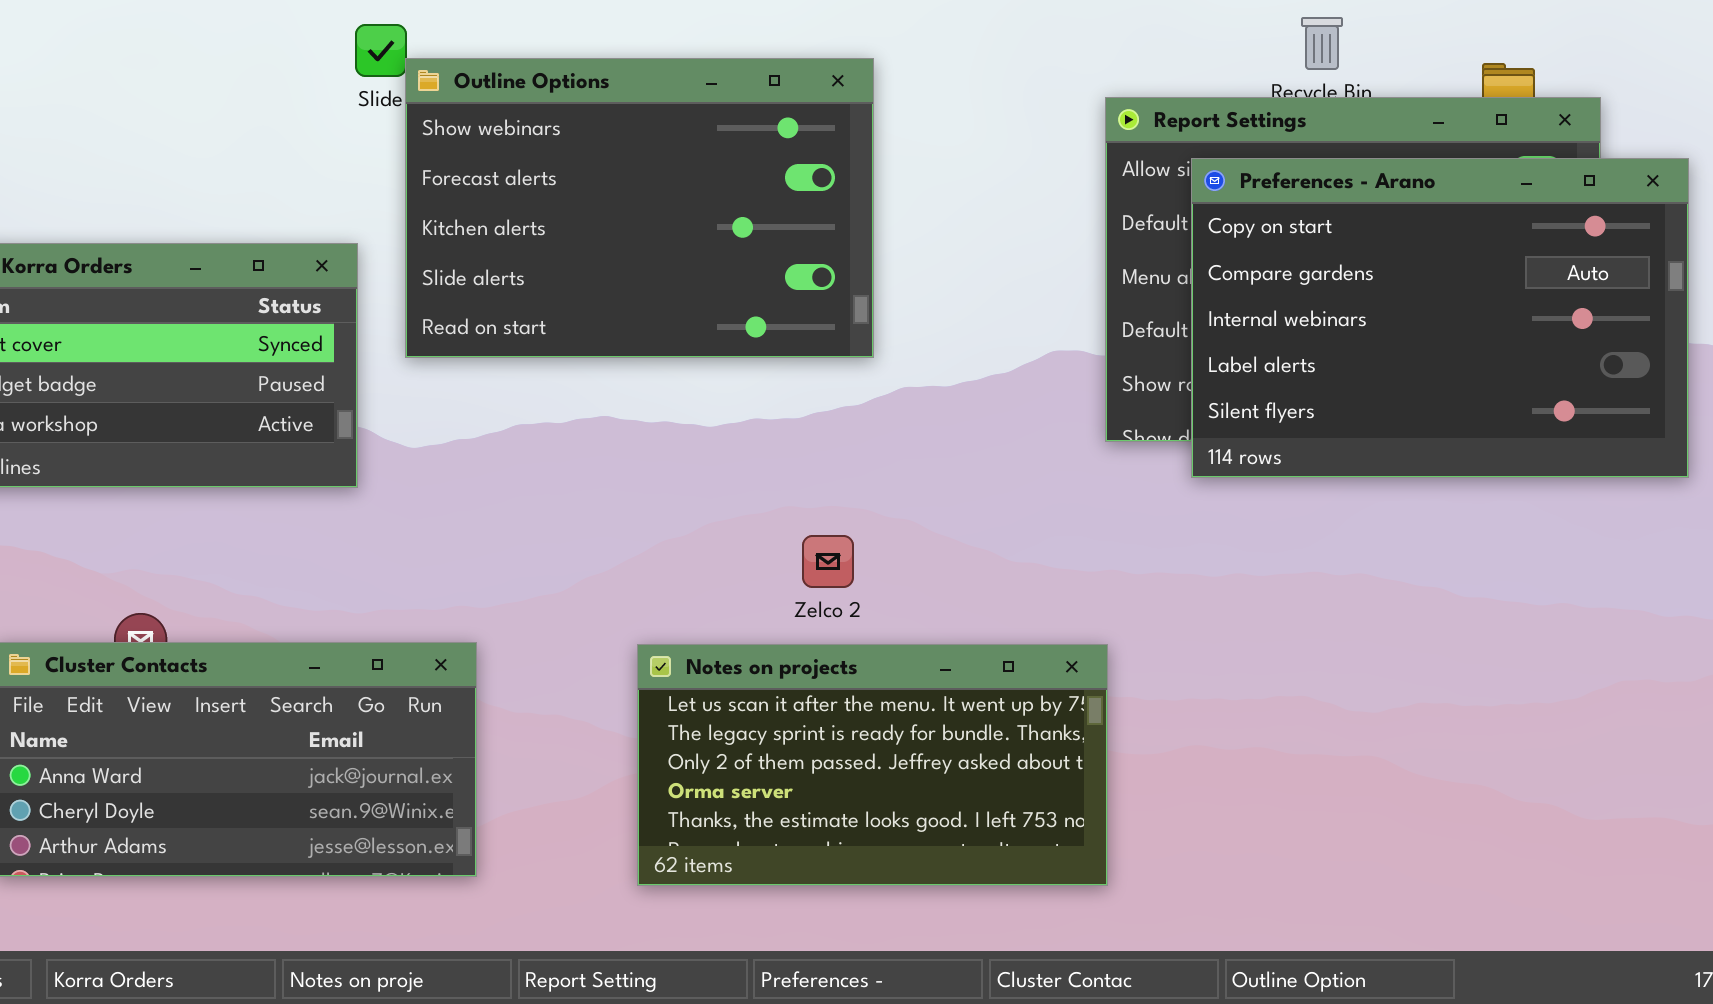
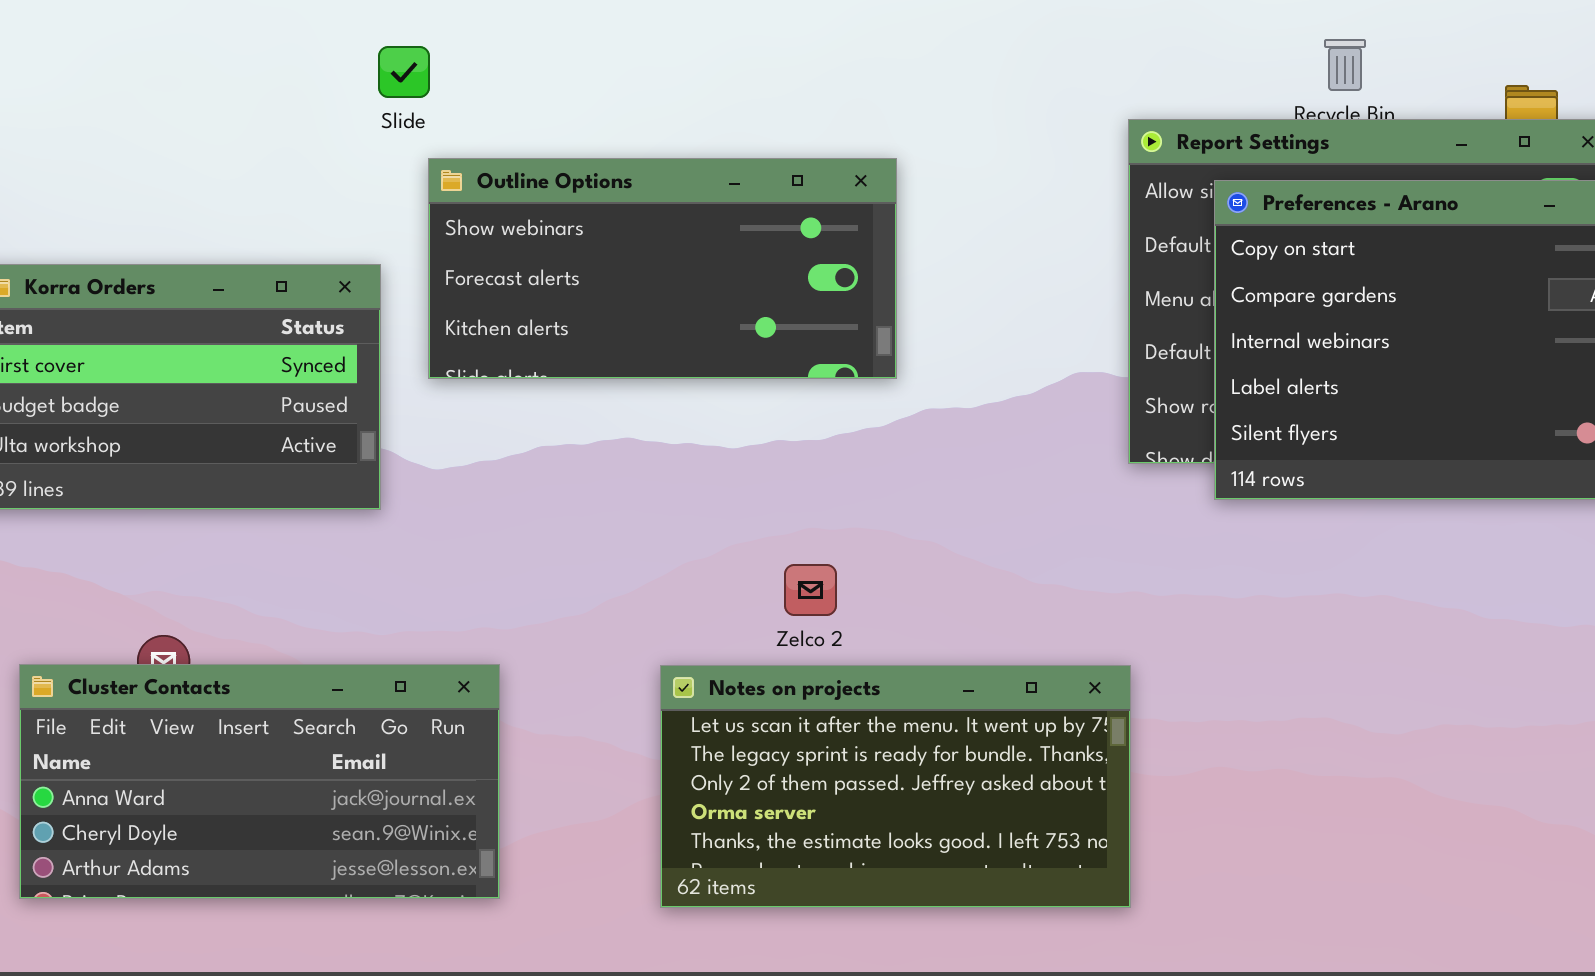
Outline Options: [405,58,874,358] -> [428,158,897,379], resized
Zelco 2: [802,535,854,588] -> [784,564,837,616], moved

